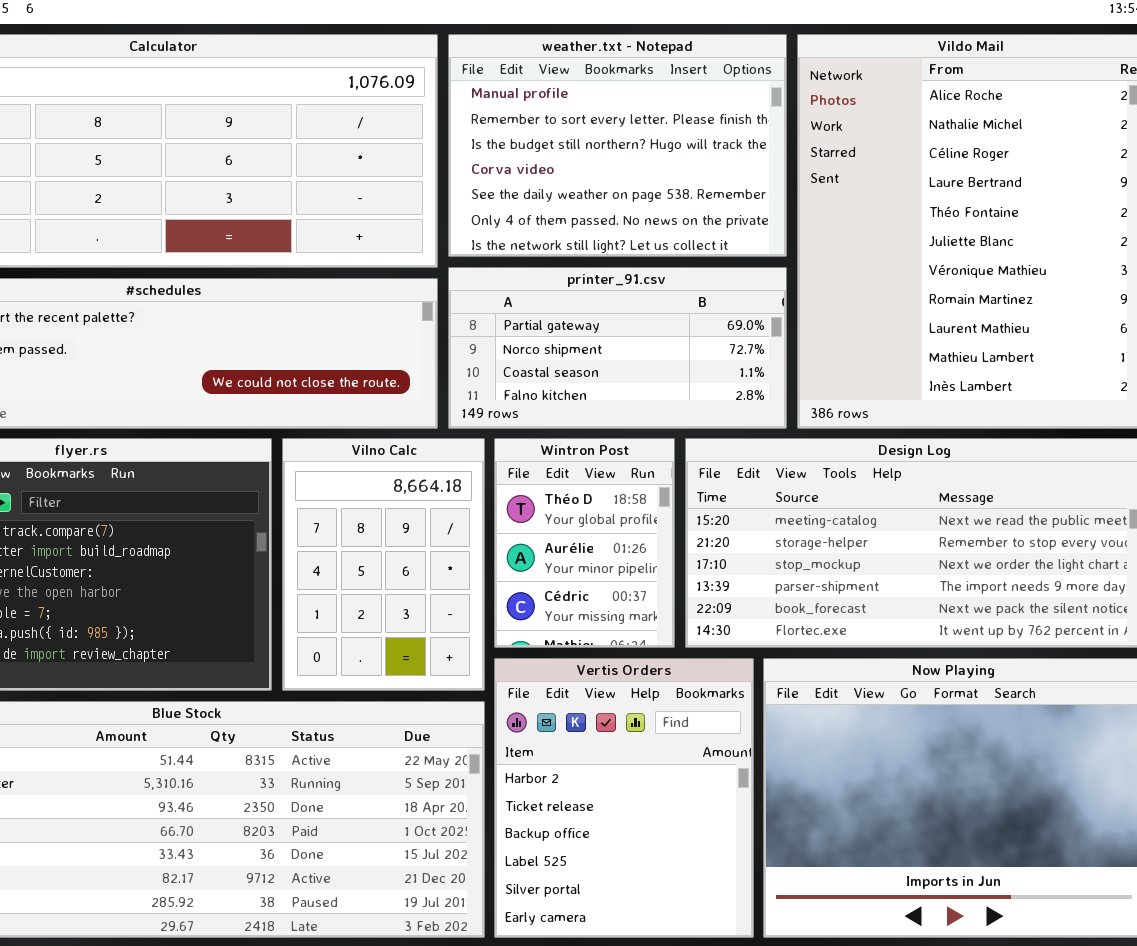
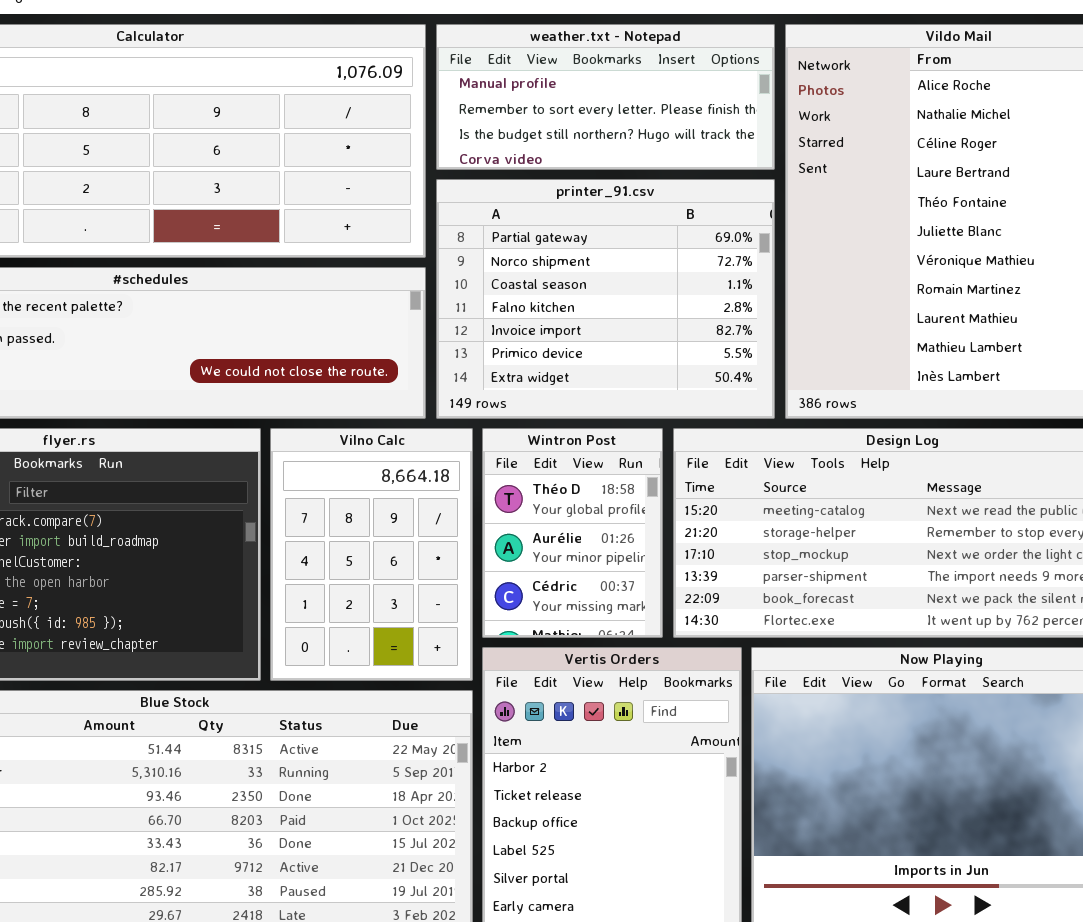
weather.txt - Notepad: [448,34,787,257] -> [436,24,775,170], resized
printer_91.csv: [448,267,787,429] -> [436,179,775,419], resized

